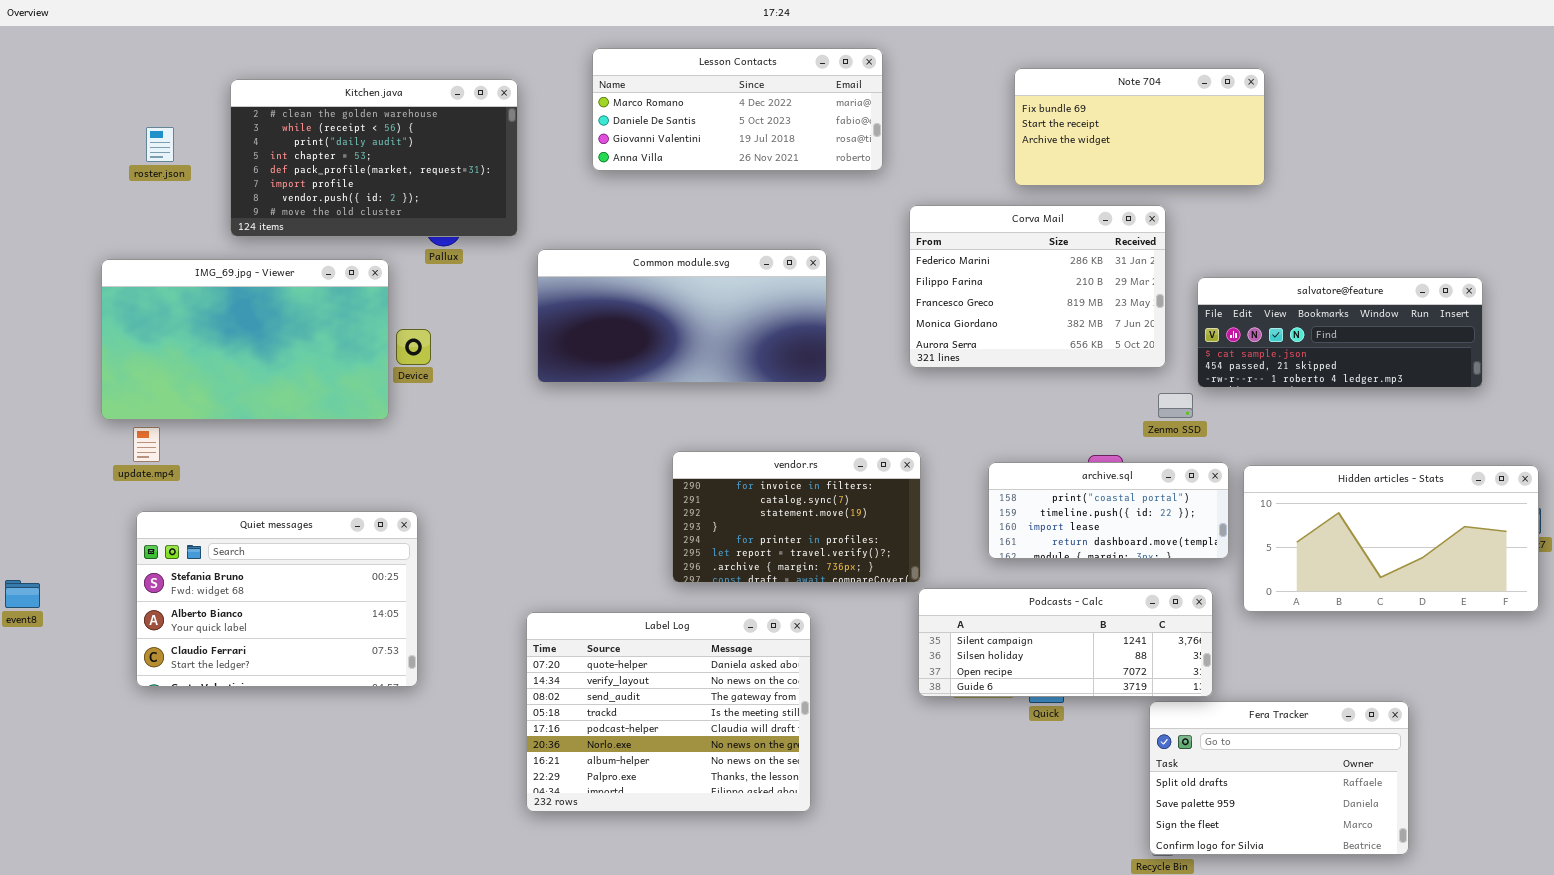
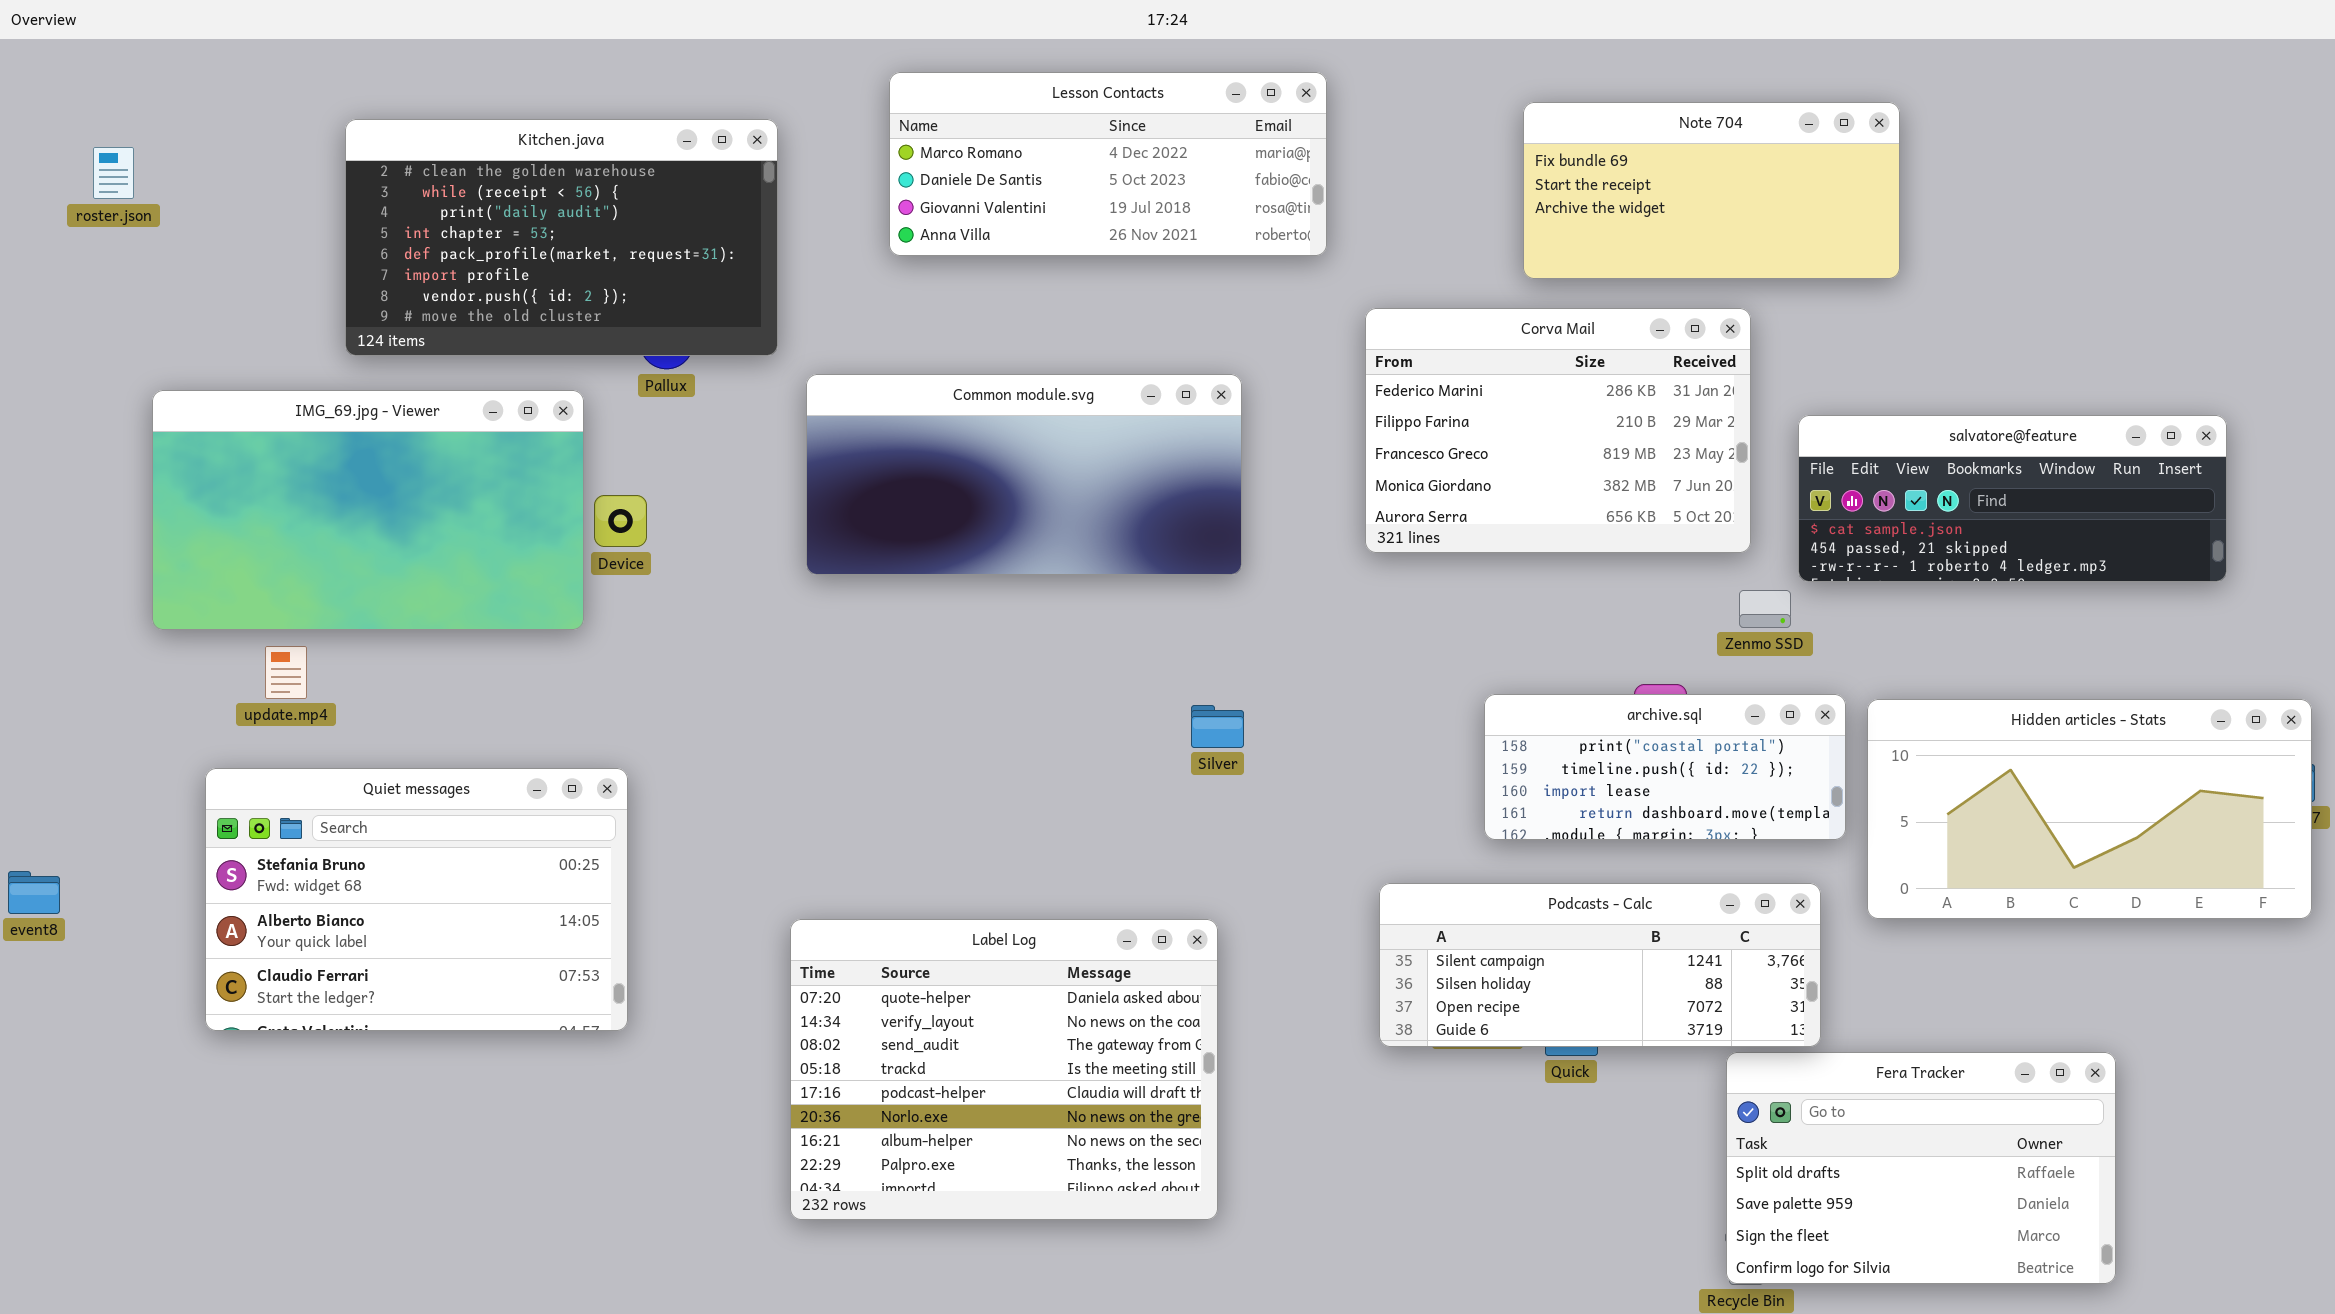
roster.json: [146,127,174,162] -> [93,147,134,199], moved
update.mp4: [133,427,160,462] -> [265,646,307,699], moved
vendor.rs: [672,451,921,583] -> none, closed

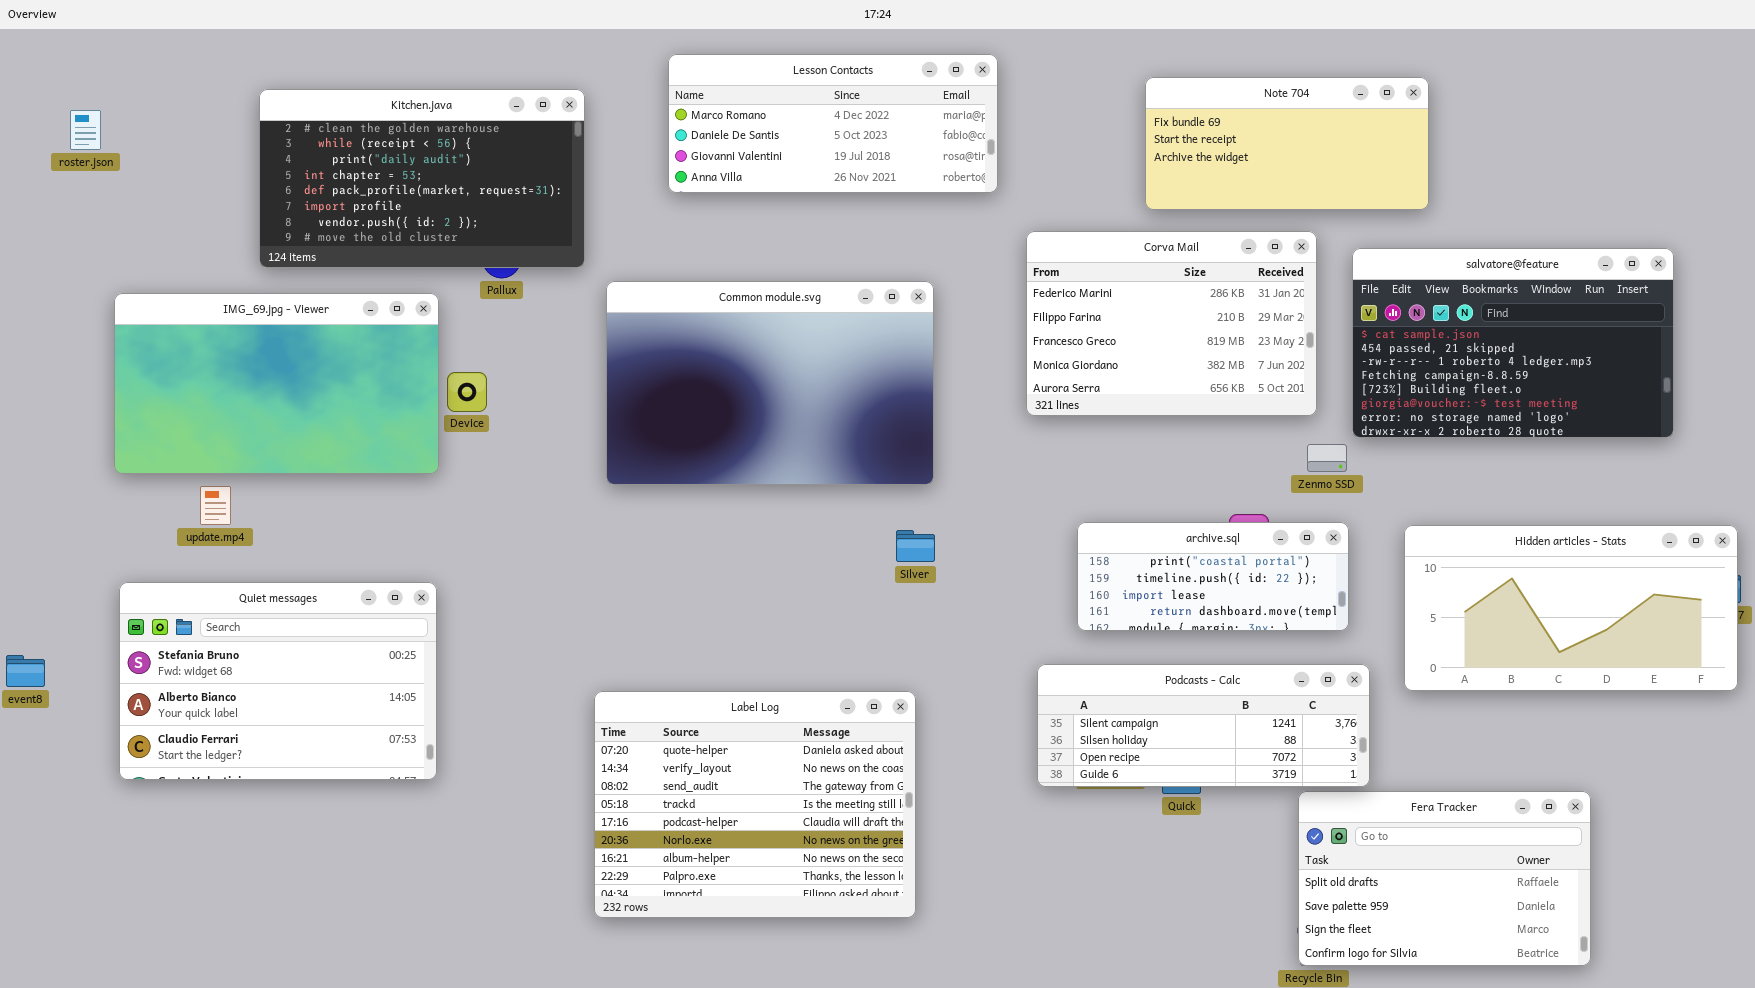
Common module.svg: [806,374,1242,575] -> [606,281,934,485], resized
salvatore@feature: [1798,415,2227,582] -> [1352,248,1674,438], resized
archive.sql: [1484,694,1846,840] -> [1077,522,1349,631], moved
Quiet messages: [205,768,628,1031] -> [119,582,437,780], moved

